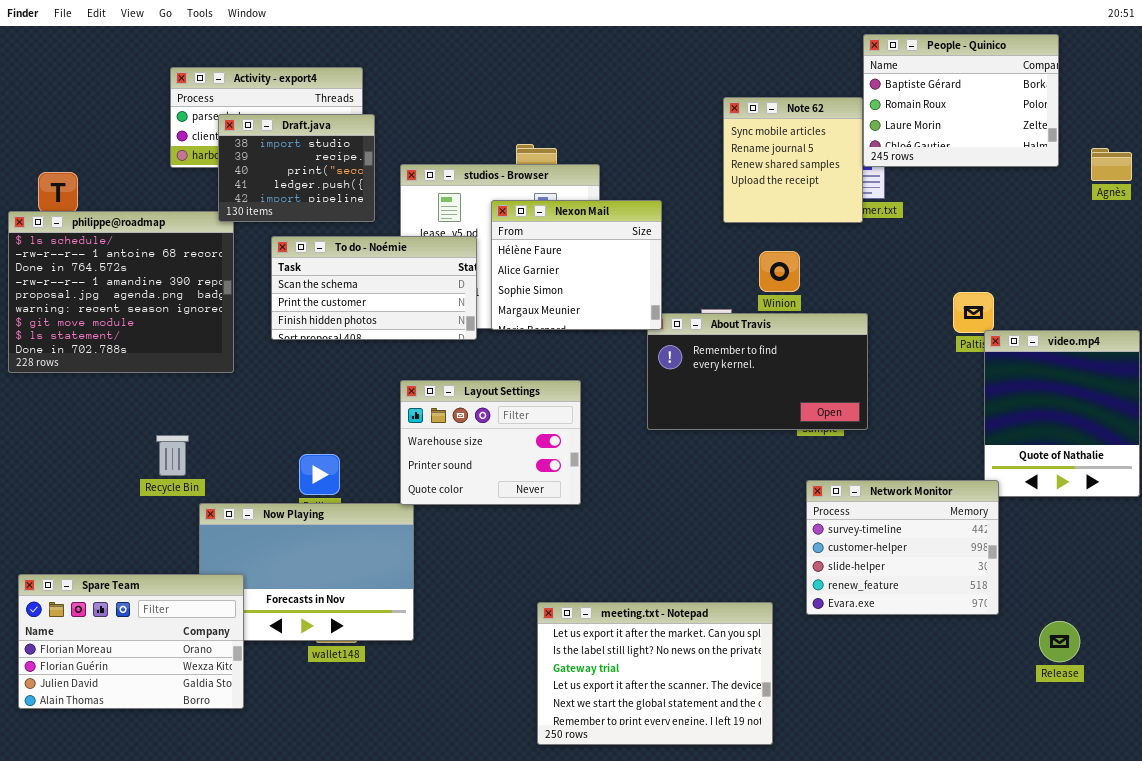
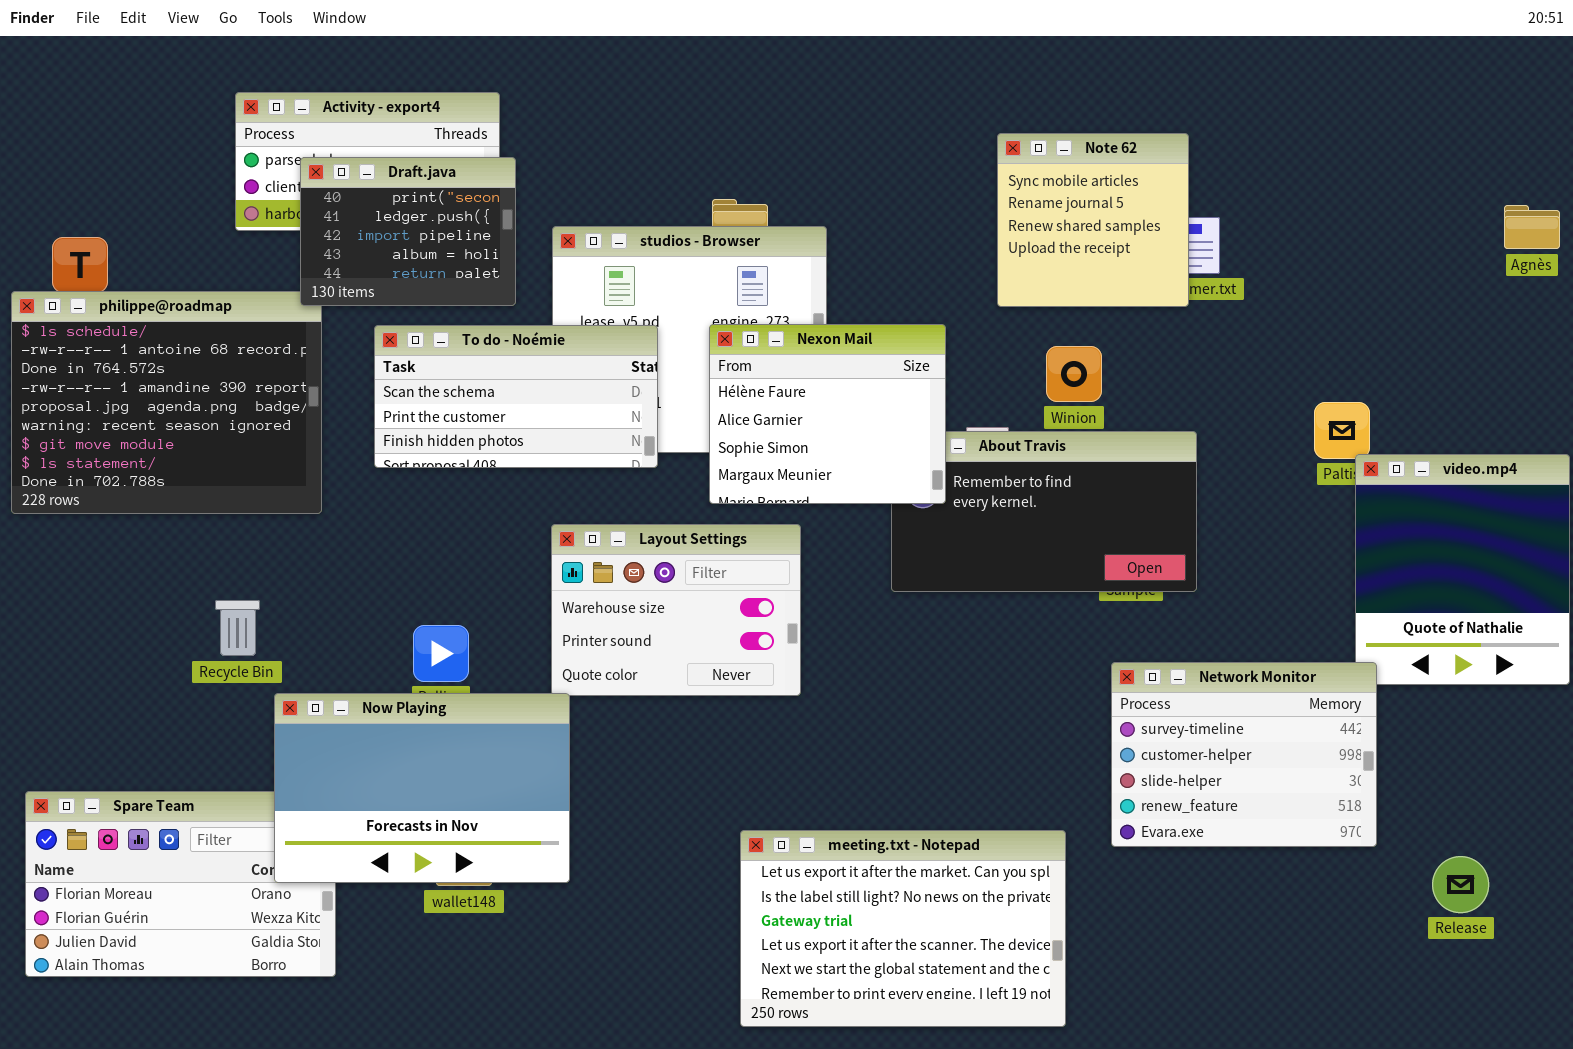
People - Quinico: [863,34,1059,167] -> none, closed
Draft.java: [218,114,375,222] -> [300,157,516,306], scrolled down 2 rows
Nexon Mail: [491,200,662,330] -> [709,324,946,504], moved
Now Playing: [199,503,414,641] -> [274,693,570,883], raised

